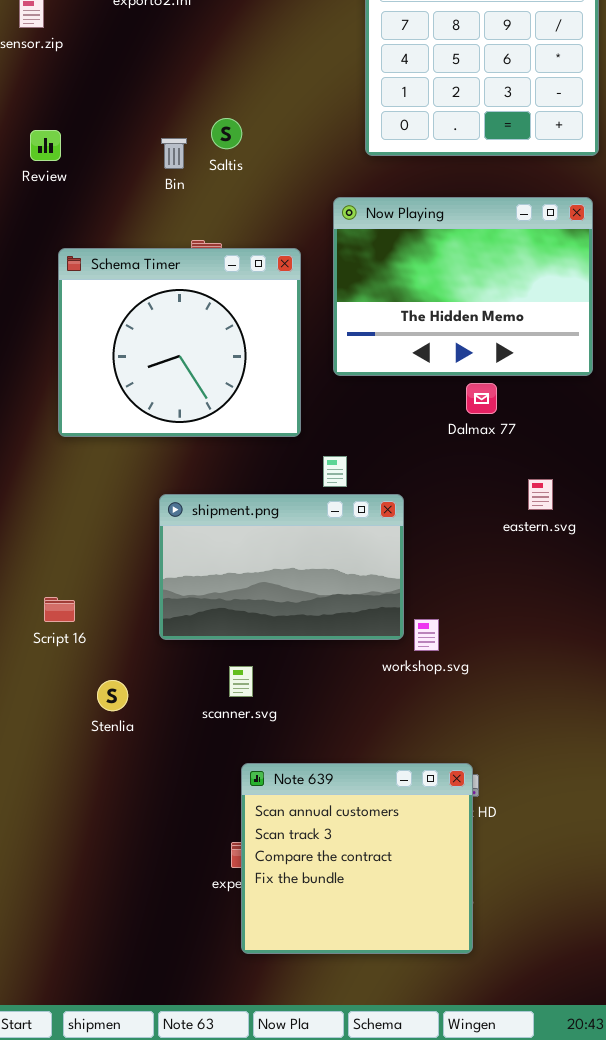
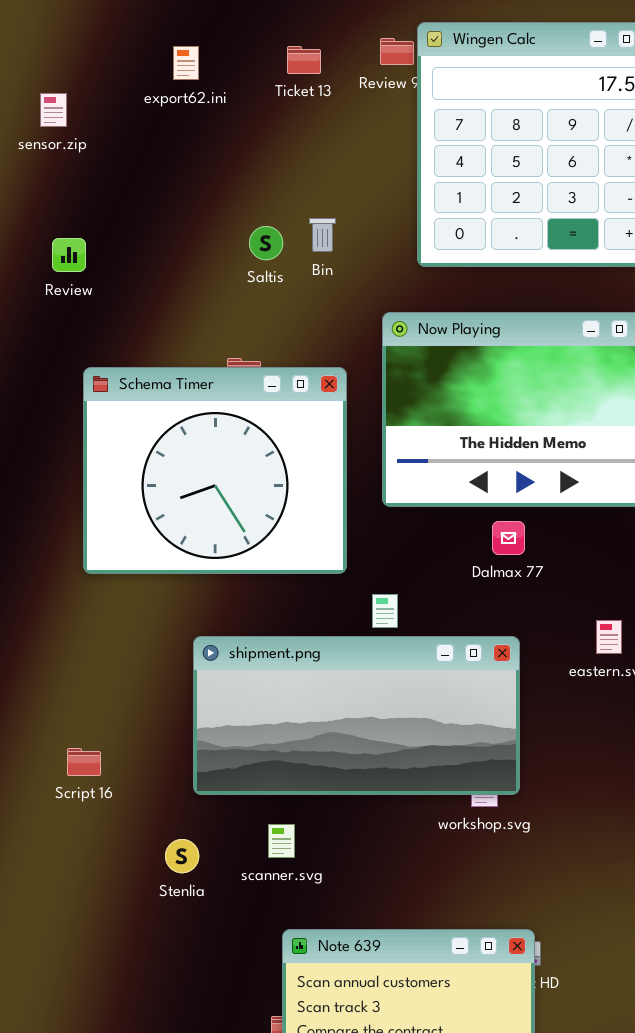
Bin: [161,138,187,169] -> [309,218,336,252], moved
Dalmax 77: [466,383,497,414] -> [492,521,525,555], moved
shipment.png: [159,494,404,640] -> [193,636,520,795], resized
Stenlia: [97,680,128,711] -> [165,839,199,873], moved

